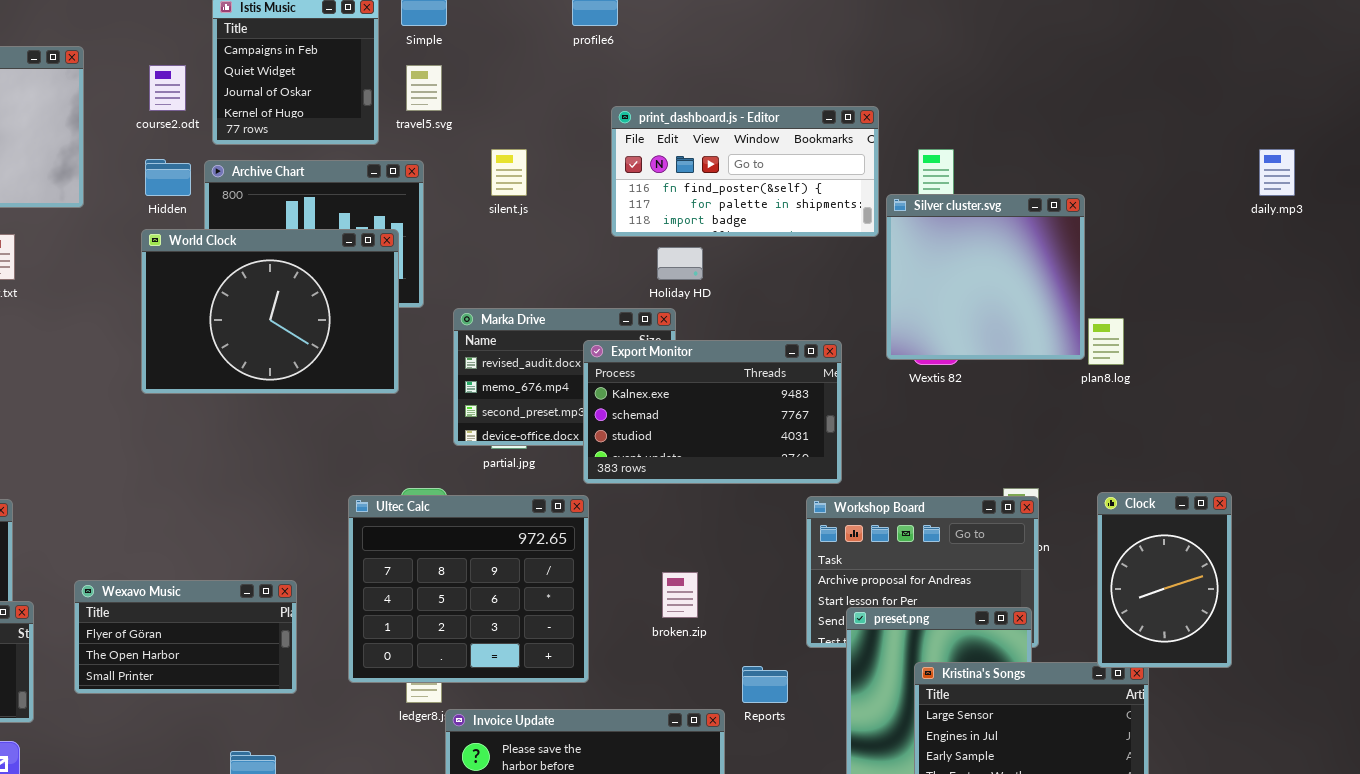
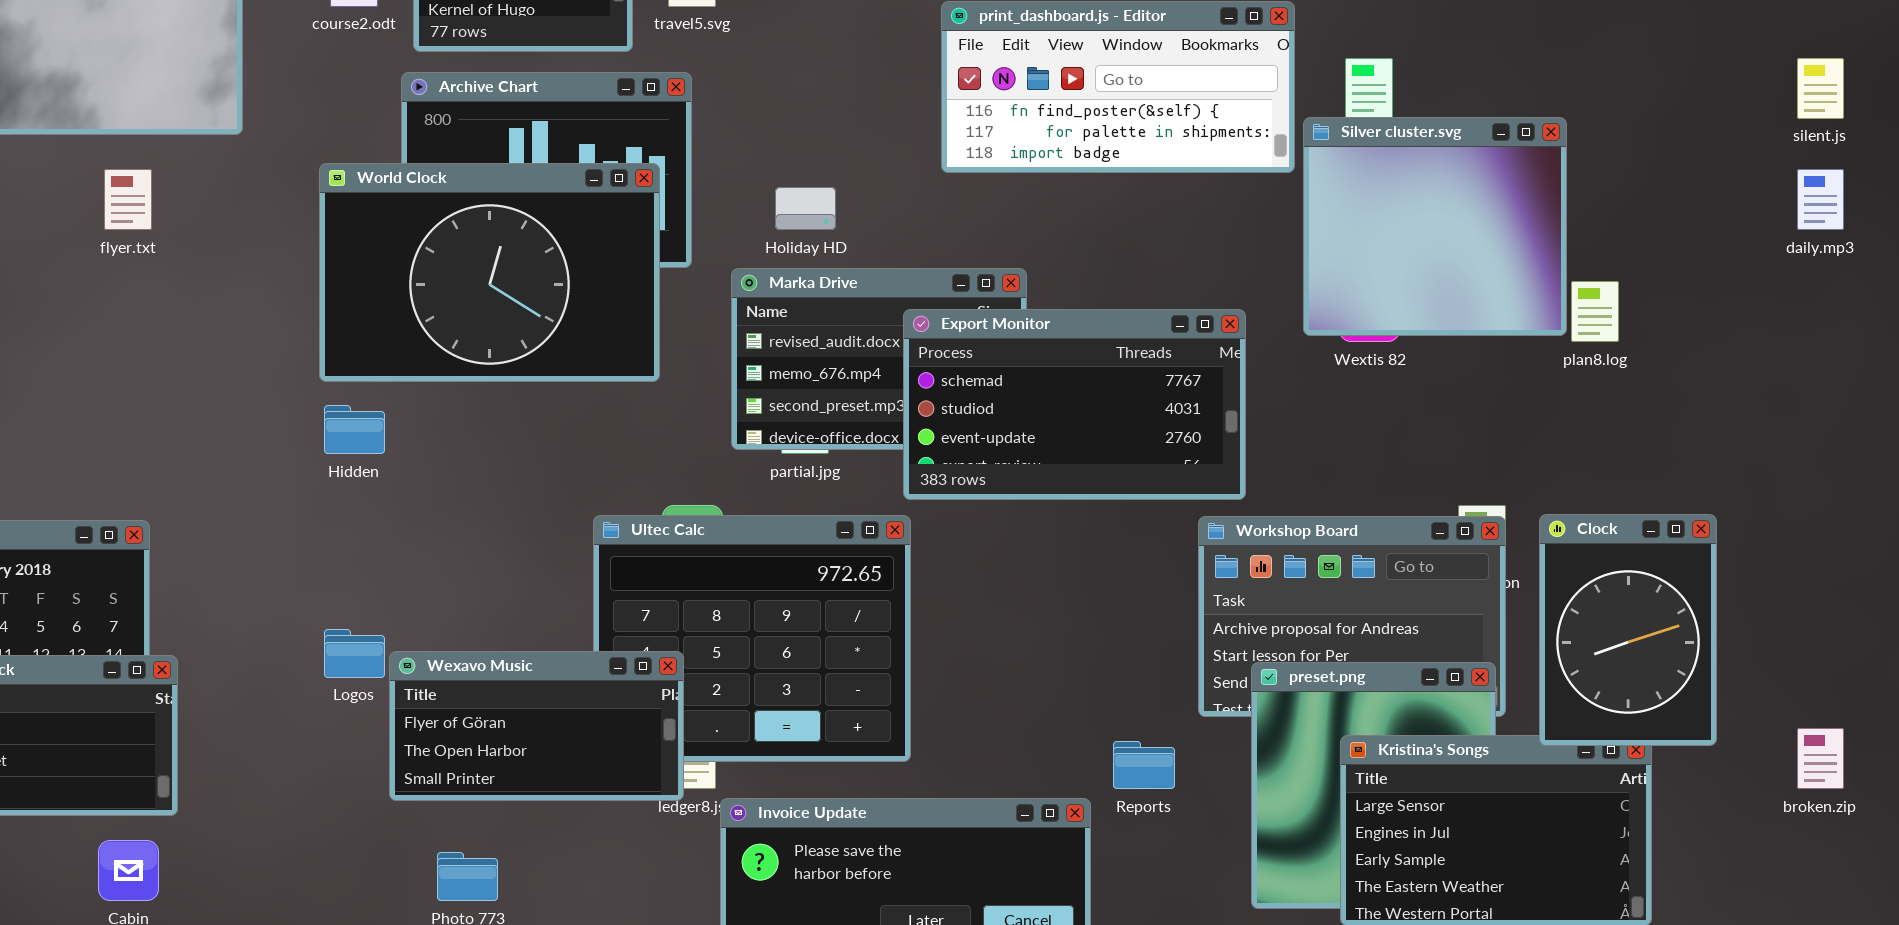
silent.js: [491,149,527,196] -> [1797,58,1844,119], moved
daily.mp3: [1259,149,1295,196] -> [1797,169,1844,230], moved
Hidden: [145,159,191,196] -> [324,405,385,454], moved
Holiday HD: [657,247,703,280] -> [775,187,836,230], moved
Export Monitor: [583,340,842,484] -> [903,309,1246,500], scrolled down 1 row
Clock: [1097,492,1232,668] -> [1539,514,1717,746], moved
broken.zip: [662,572,698,618] -> [1797,728,1844,789], moved
Wexavo Music: [74,580,297,694] -> [389,651,684,801], moved

